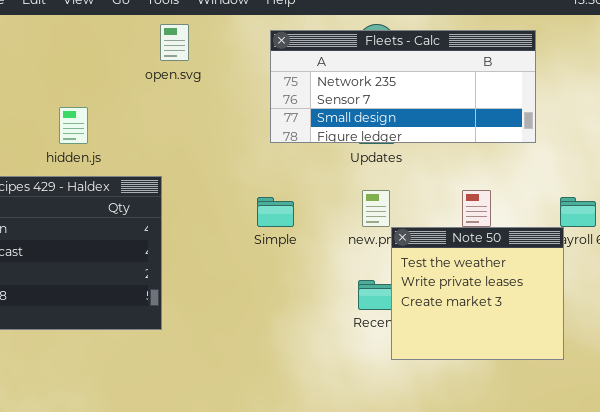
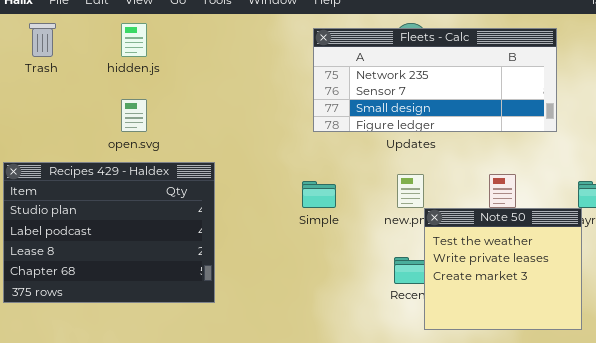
open.svg: [160,24,189,61] -> [121,99,147,132], moved
hidden.js: [59,107,88,144] -> [121,23,147,57], moved

